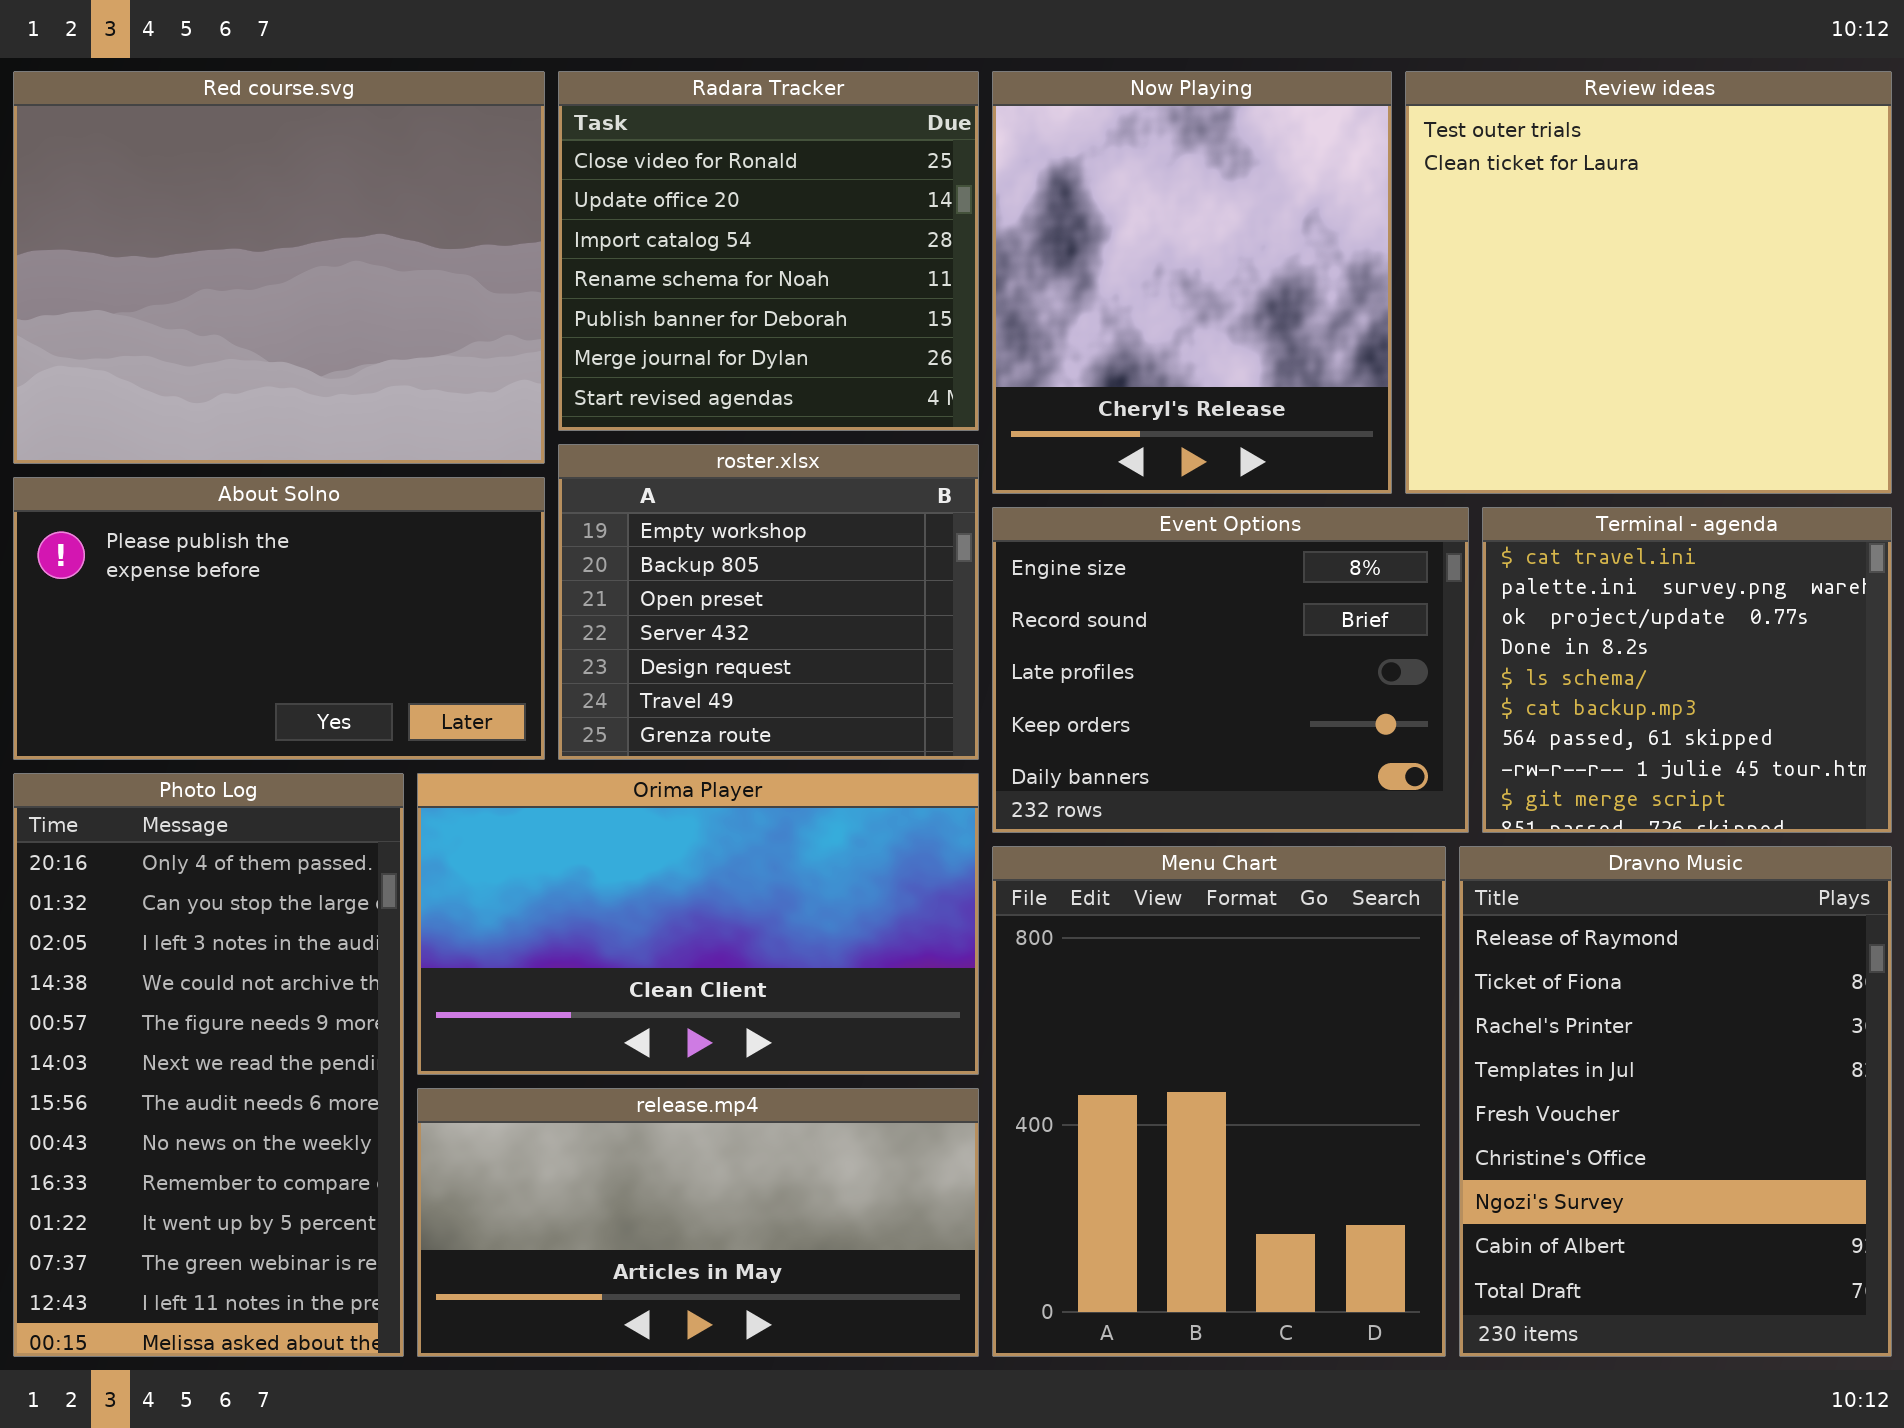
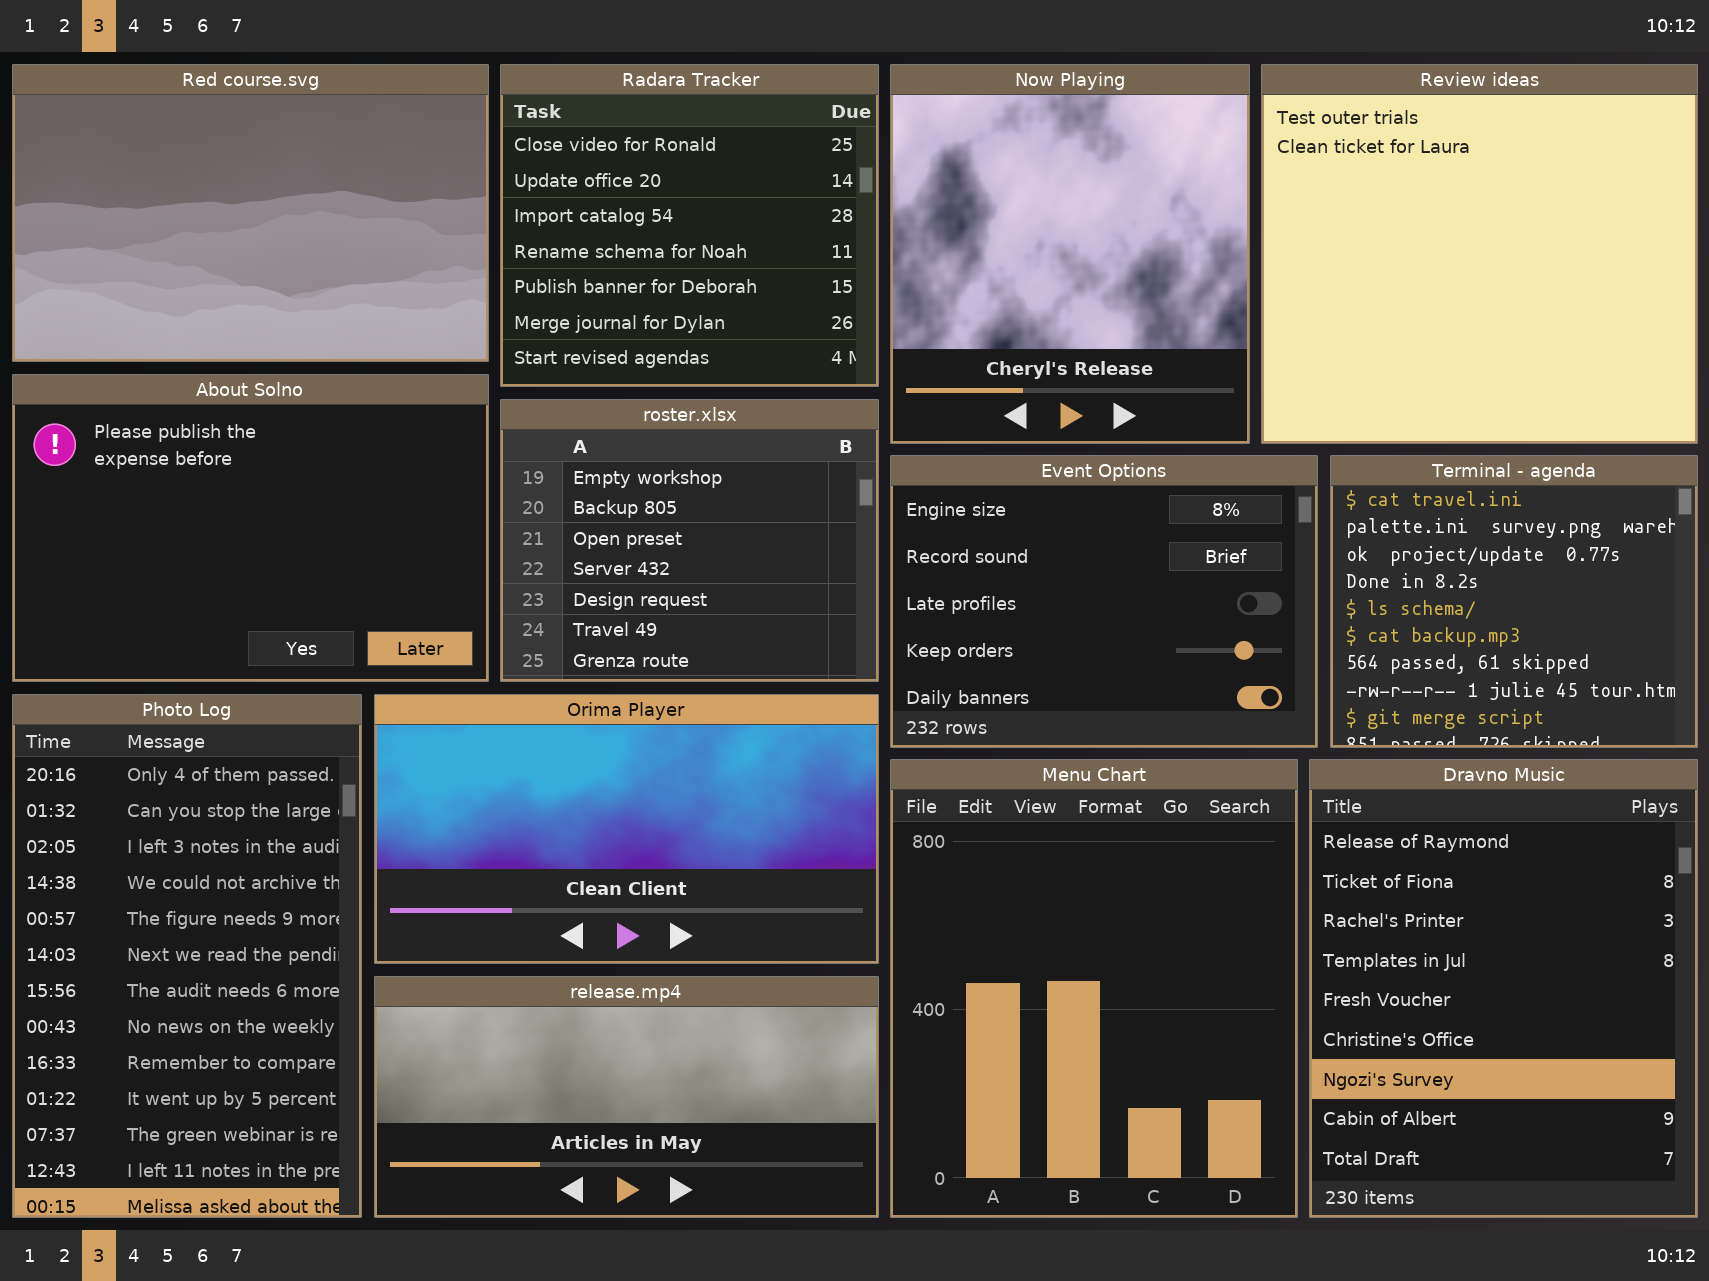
Red course.svg: [13,71,545,464] -> [12,64,489,362], resized
About Solno: [13,477,545,760] -> [12,374,489,682], resized

